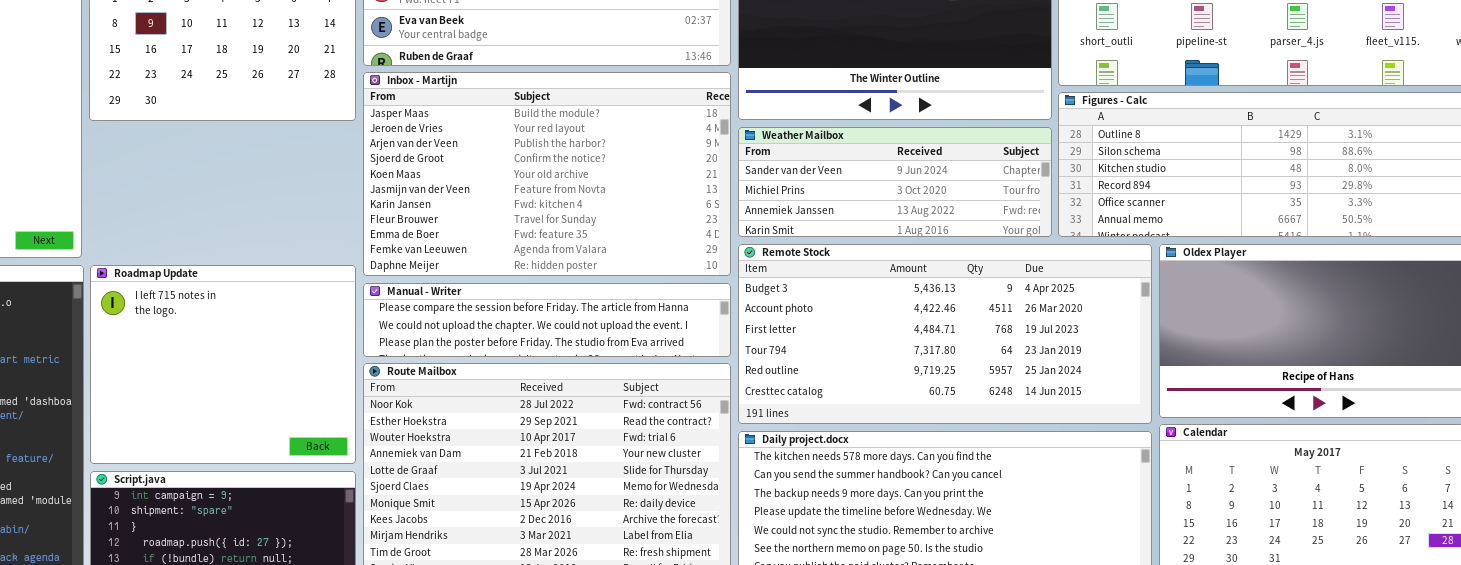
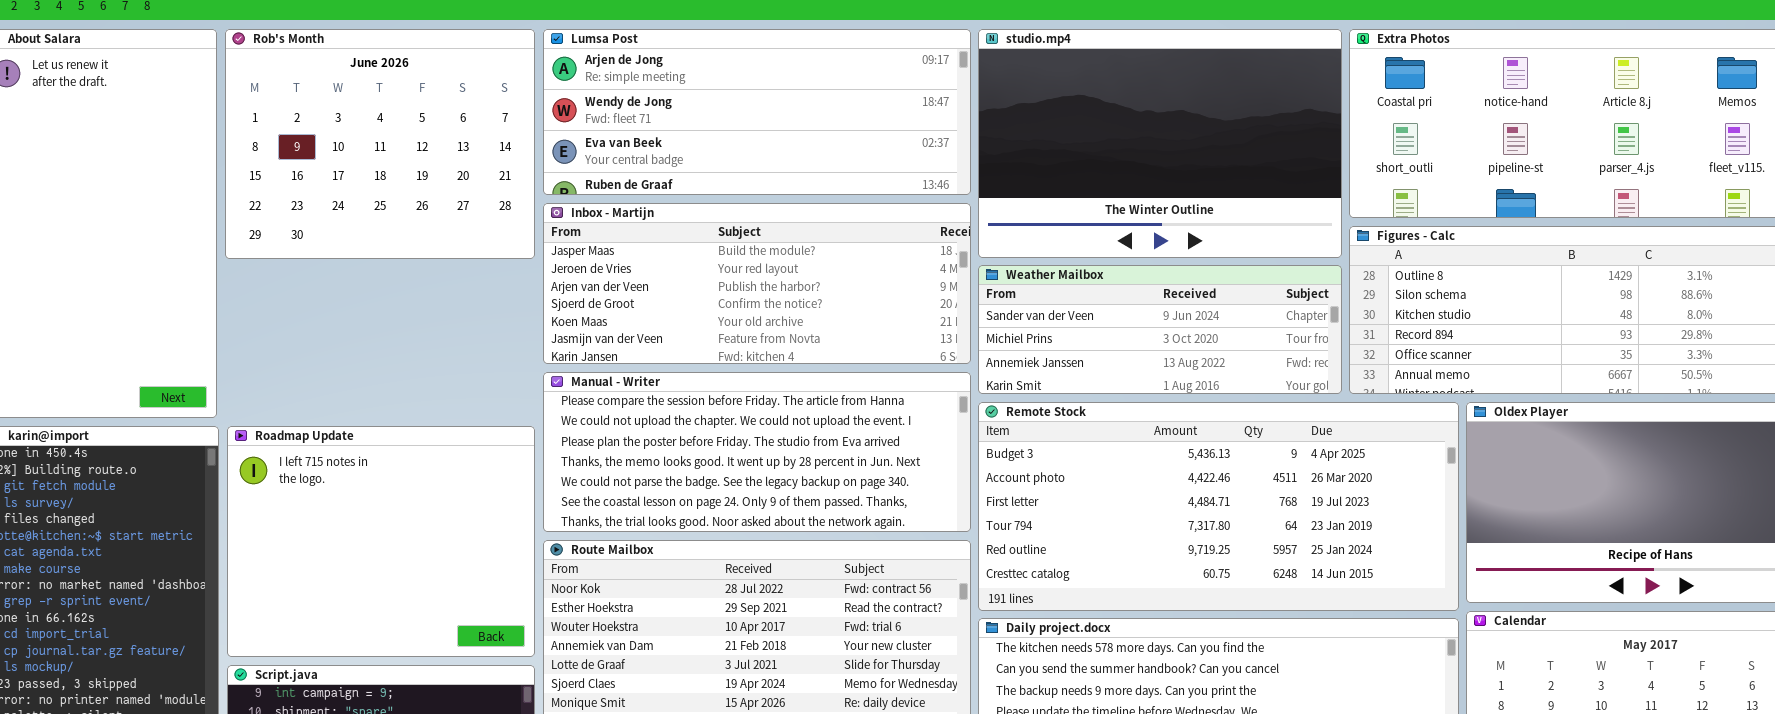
Inbox - Martijn: [363,72,731,276] -> [543,203,971,364], resized
Manual - Writer: [363,283,731,357] -> [543,372,971,532], resized

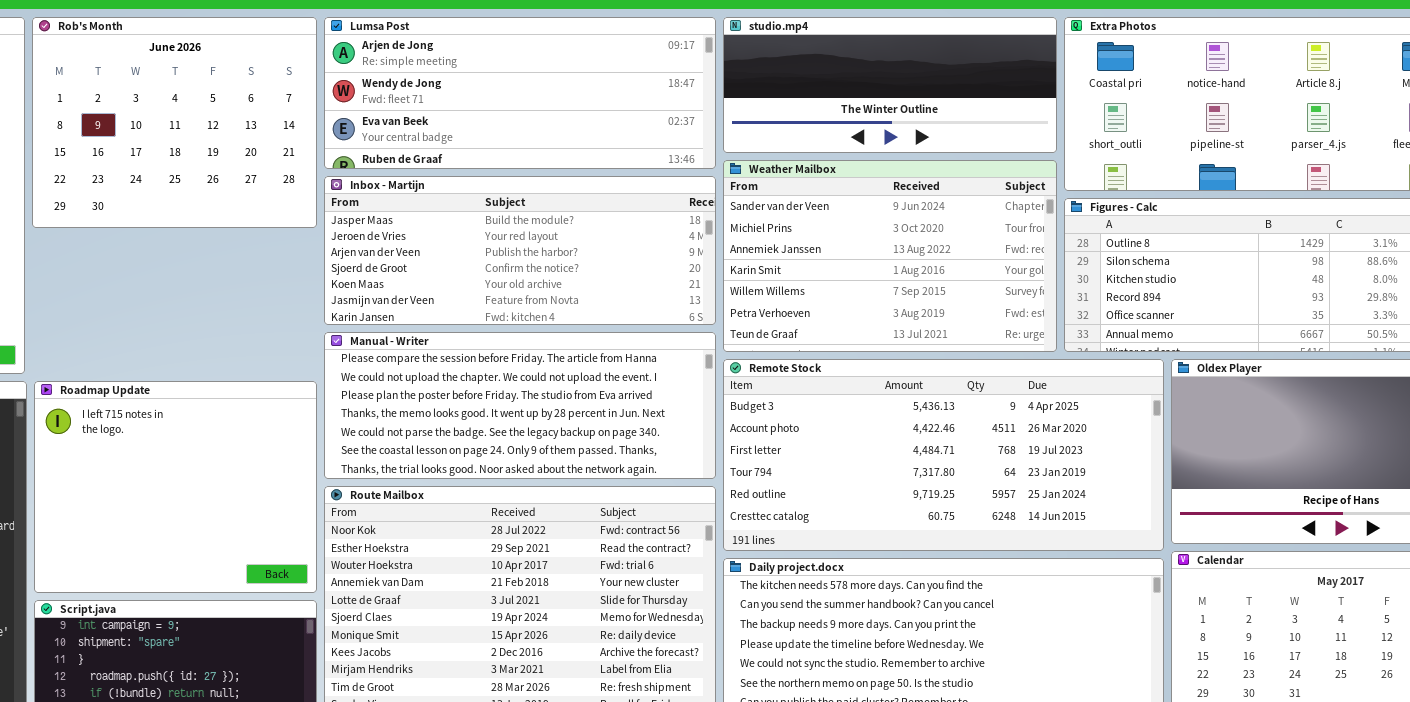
studio.mp4: [978,29,1342,258] -> [723,17,1057,153], resized
Weather Mailbox: [978,265,1342,394] -> [723,160,1057,352], resized

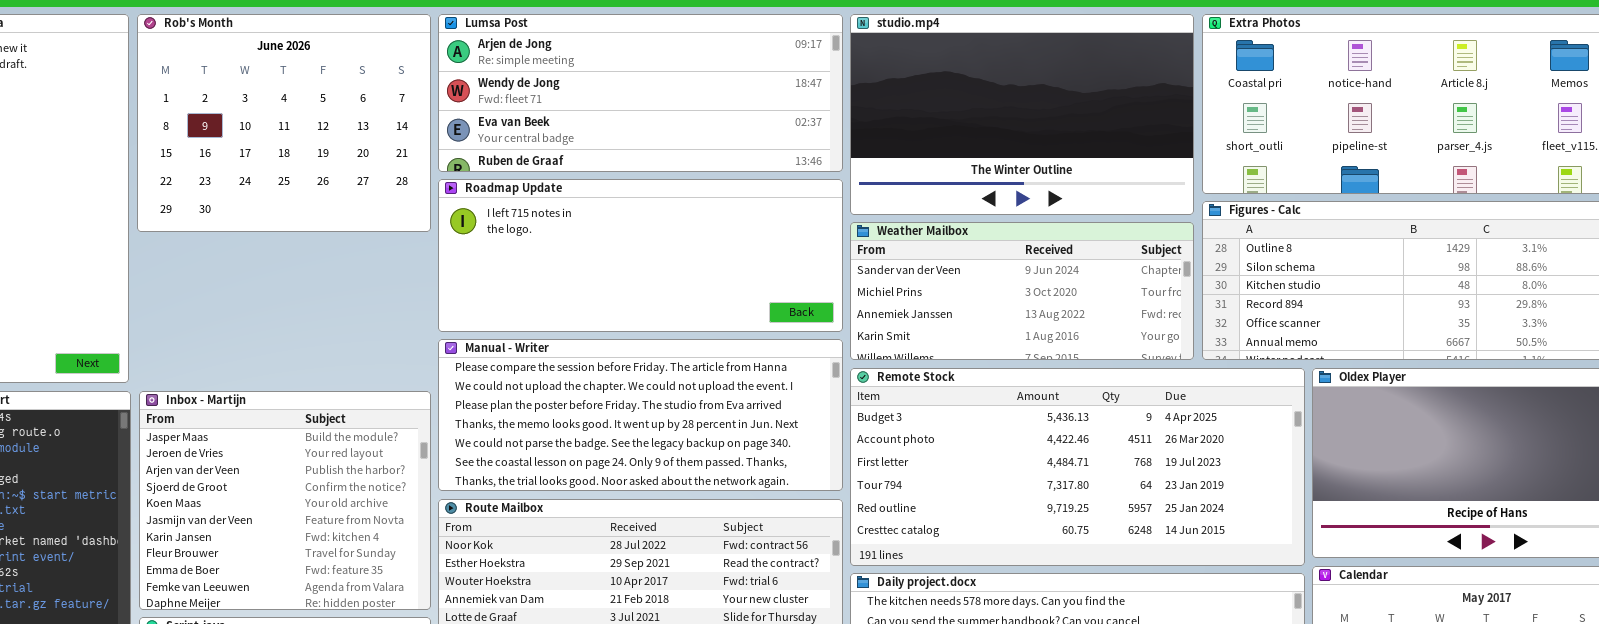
studio.mp4: [723,17,1057,153] -> [850,14,1194,215], resized
Weather Mailbox: [723,160,1057,352] -> [850,222,1194,360], resized
Inbox - Martijn: [324,176,716,325] -> [139,391,431,610], moved, resized
Roadmap Update: [34,381,317,593] -> [438,179,843,332], moved, resized

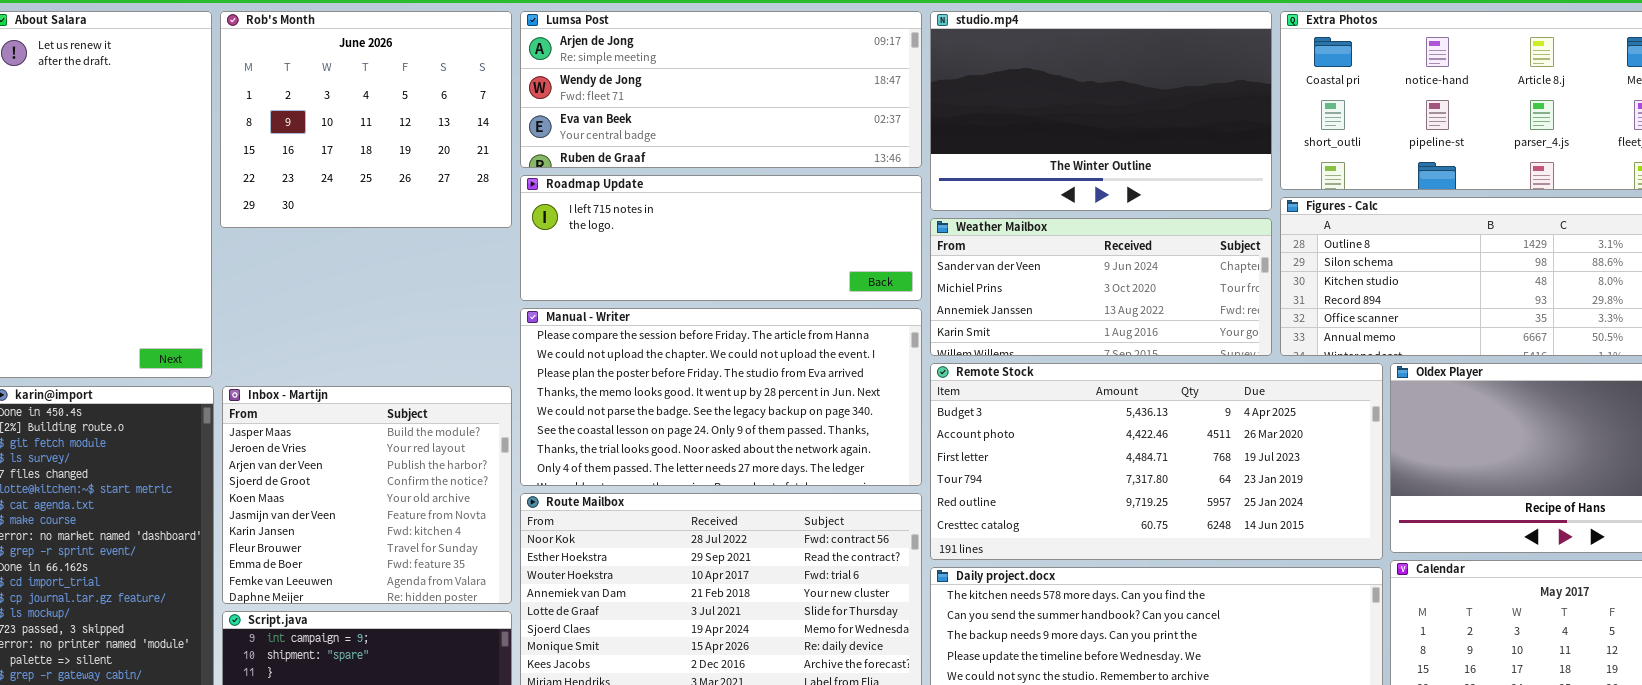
Roadmap Update: [438,179,843,332] -> [520,175,922,301], resized
Manual - Writer: [438,339,843,491] -> [520,308,922,486], resized

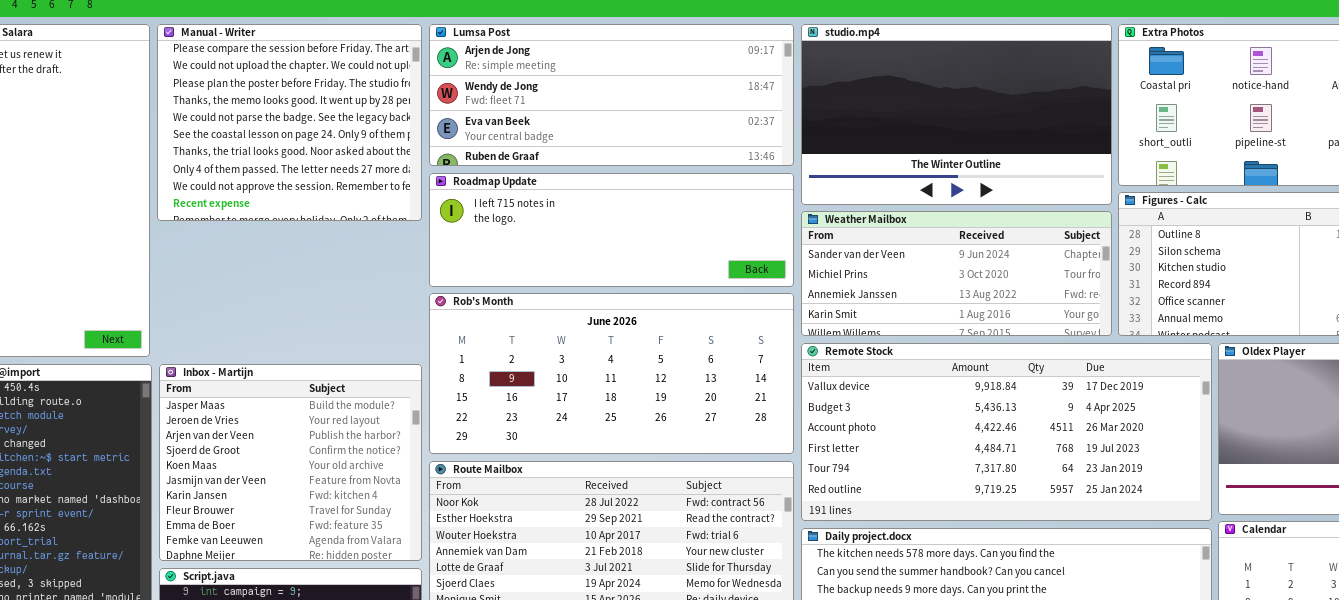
Rob's Month: [220,11,512,228] -> [429,293,794,454], moved, resized
Manual - Writer: [520,308,922,486] -> [157,24,422,221], moved, resized
Remote Stock: [930,363,1383,560] -> [801,343,1212,521], scrolled up 1 row

